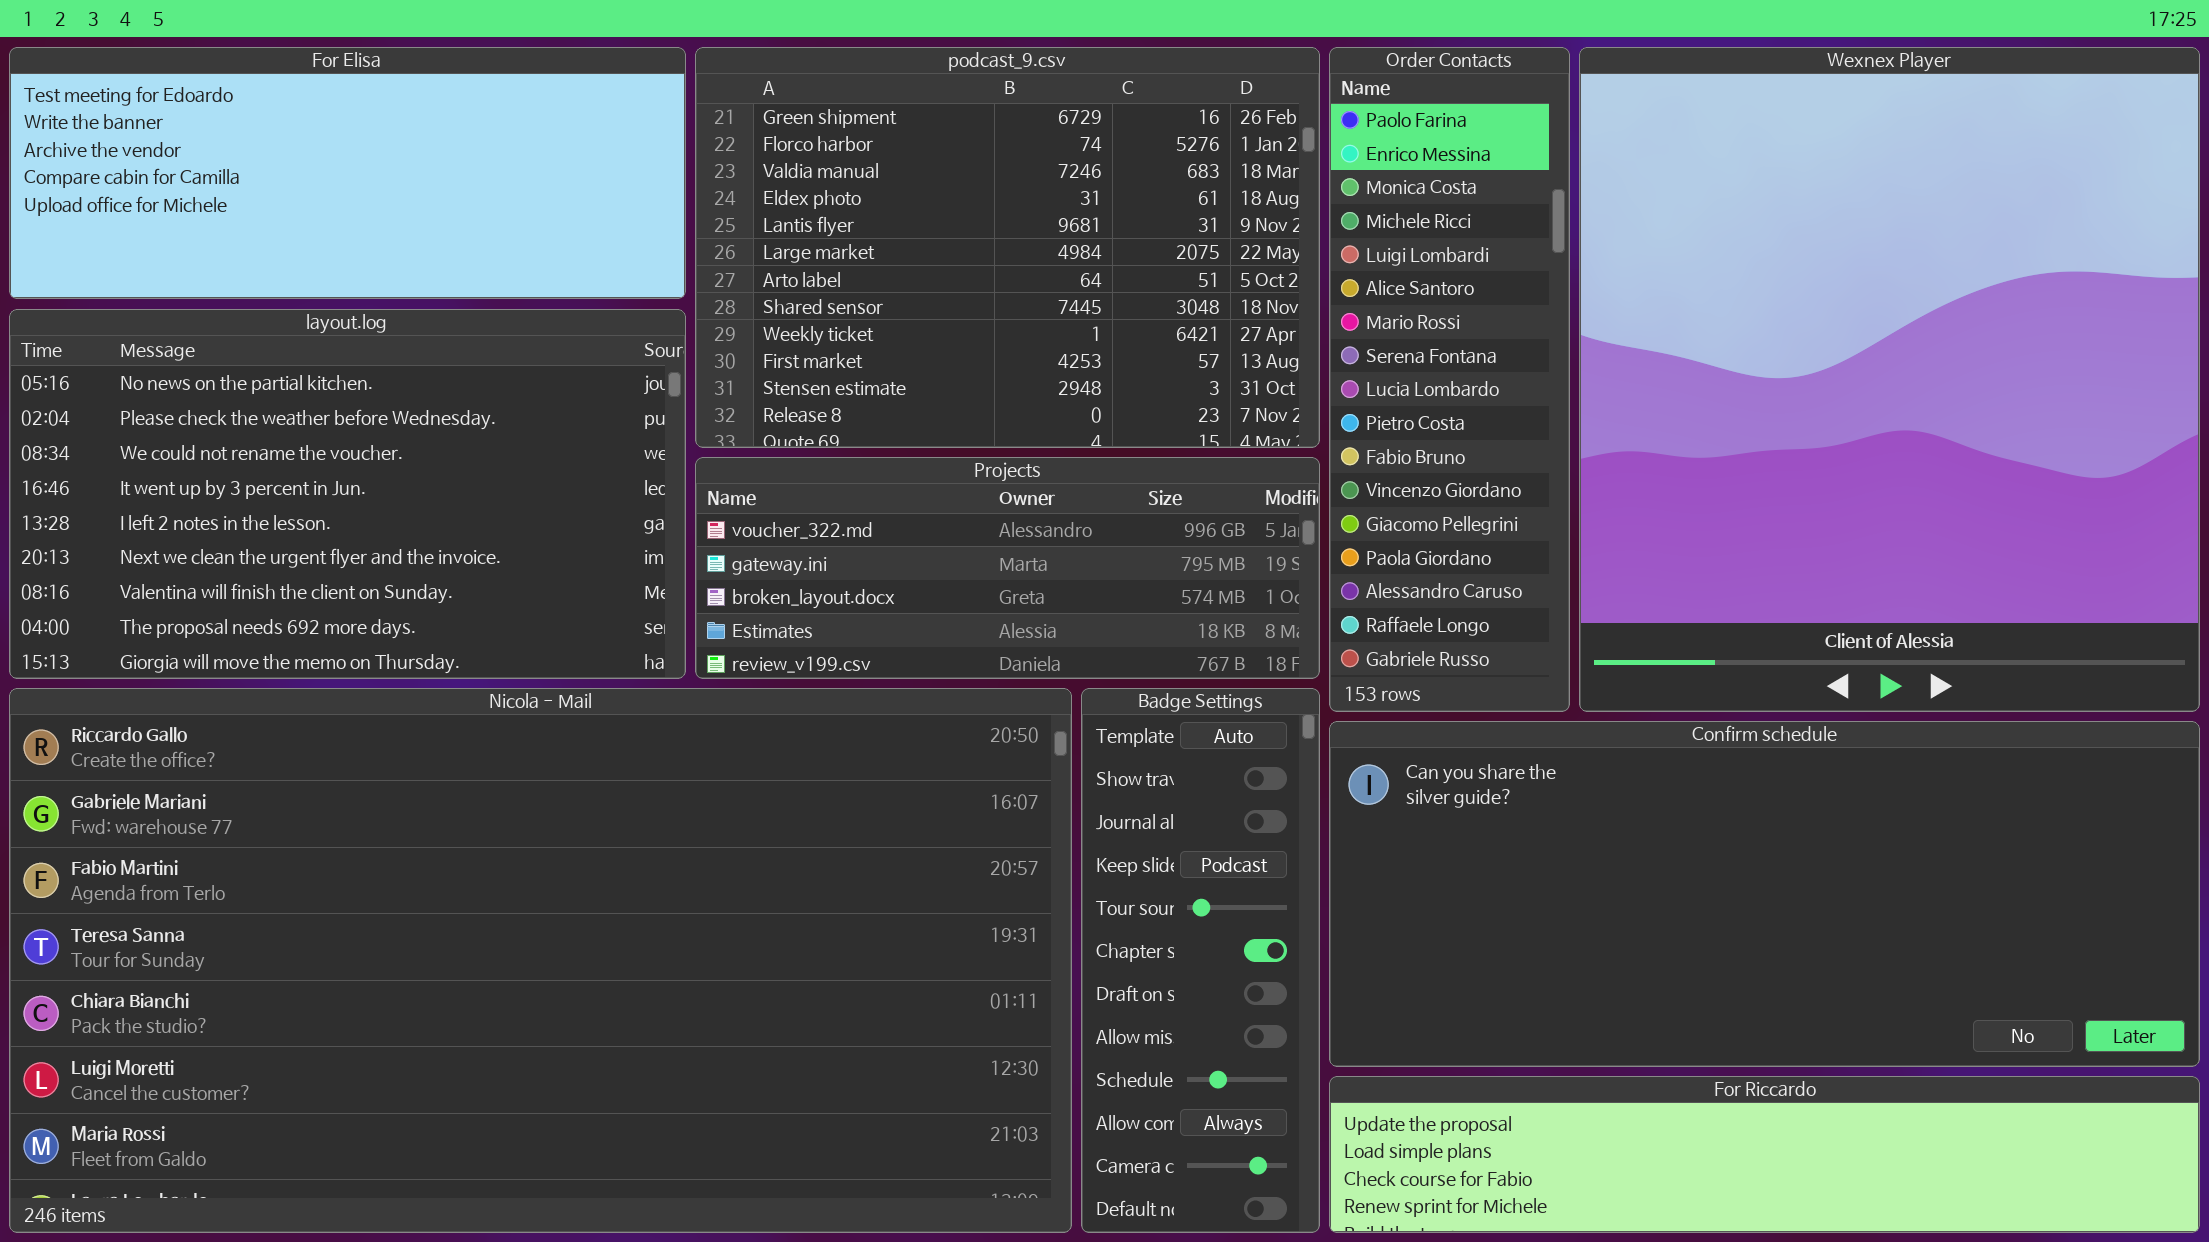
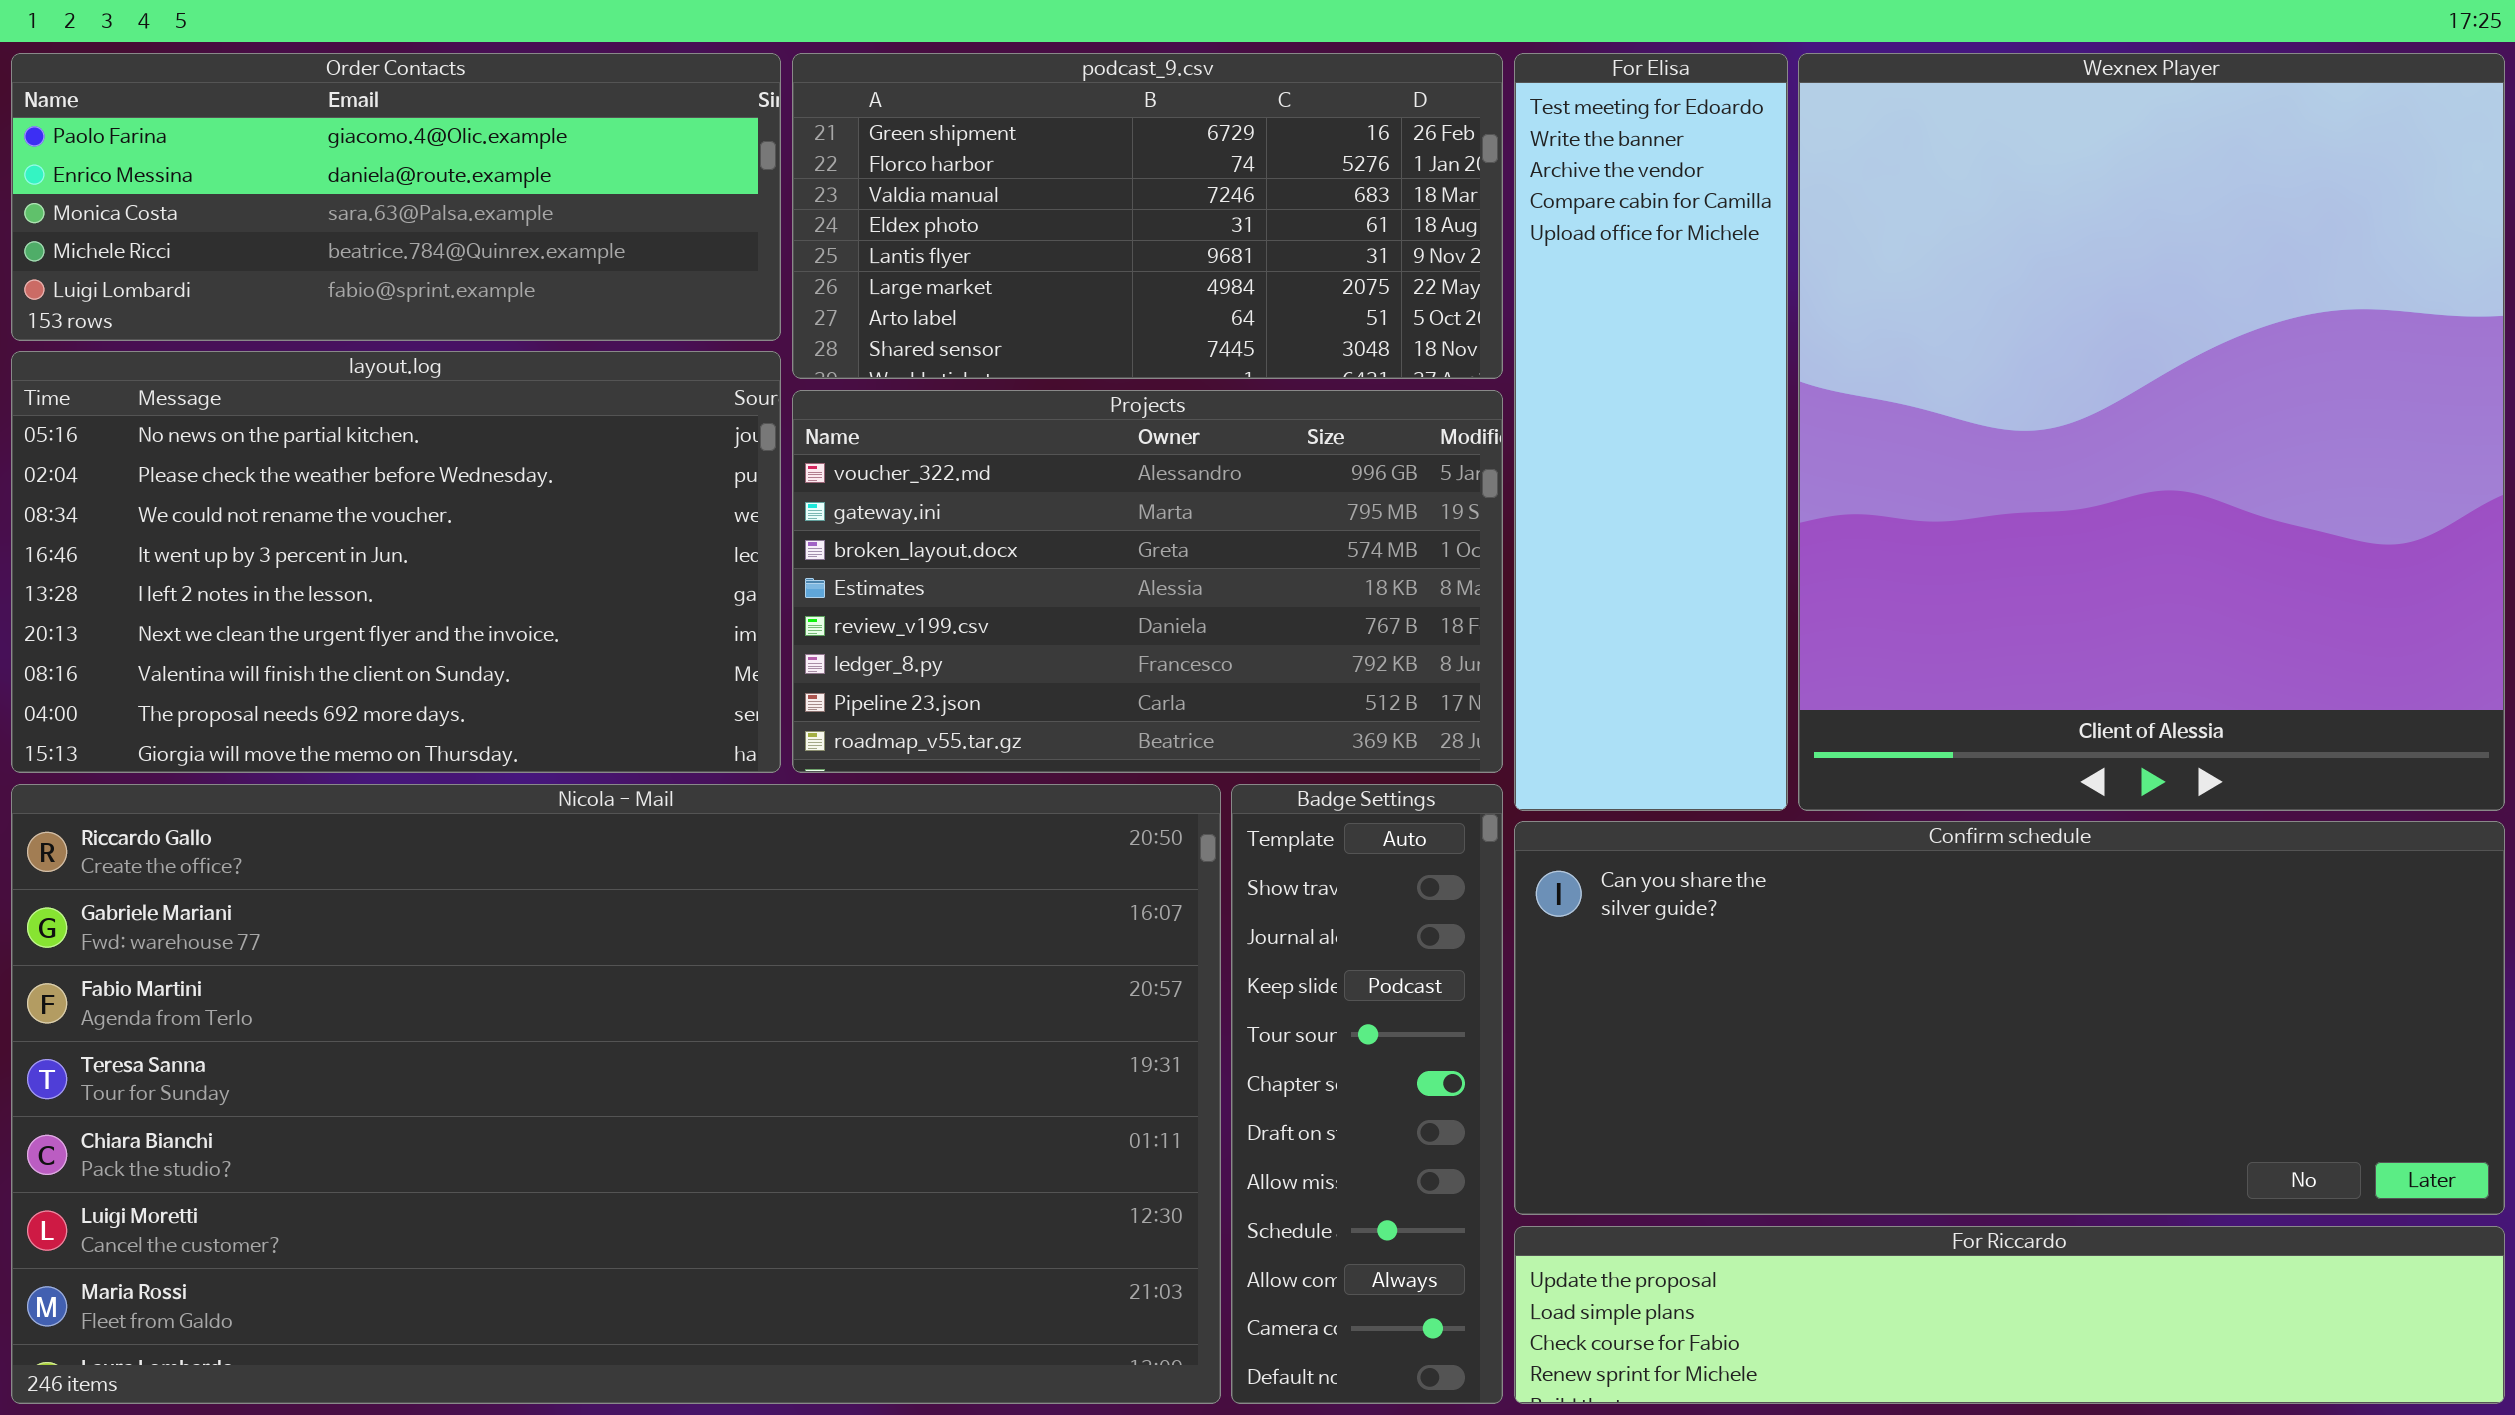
For Elisa: [9,47,686,299] -> [1514,53,1788,811], moved, resized
podcast_9.csv: [695,47,1320,448] -> [792,53,1503,379], resized
Order Contacts: [1329,47,1570,712] -> [11,53,781,341], moved, resized
Projects: [695,457,1320,679] -> [792,390,1503,773], resized

